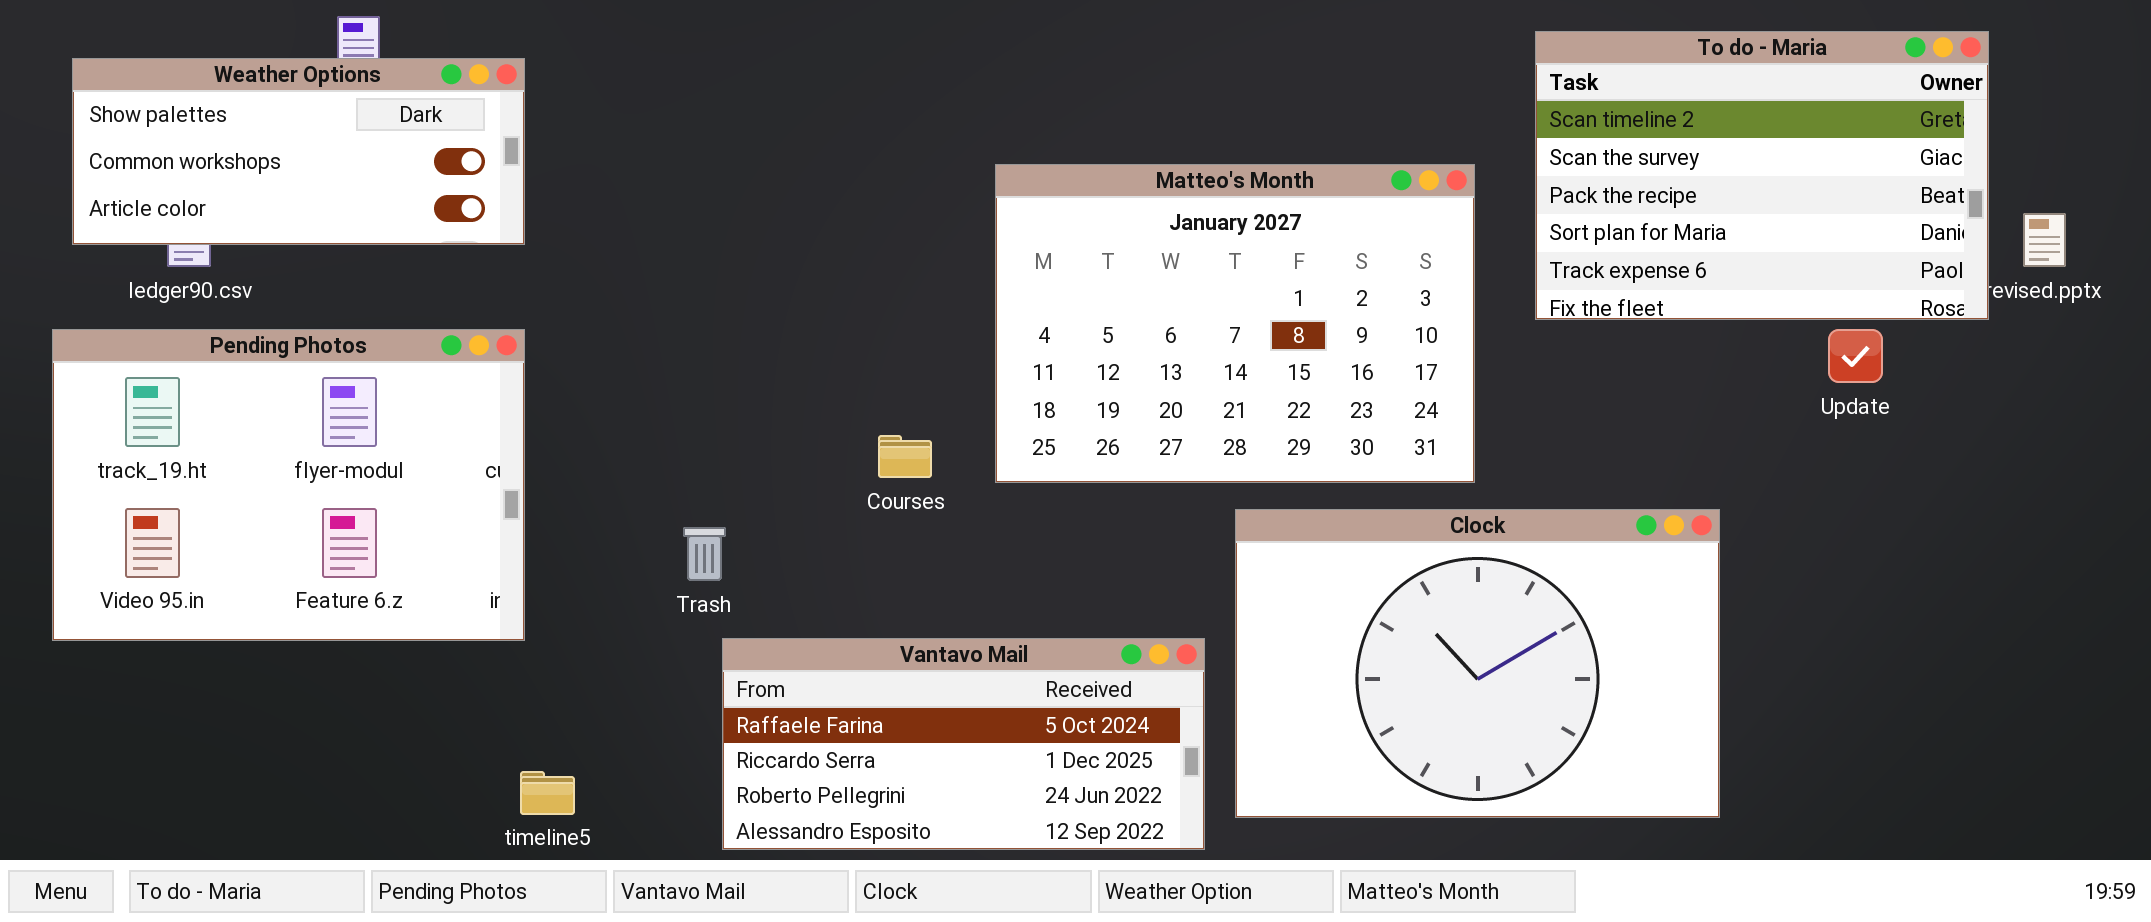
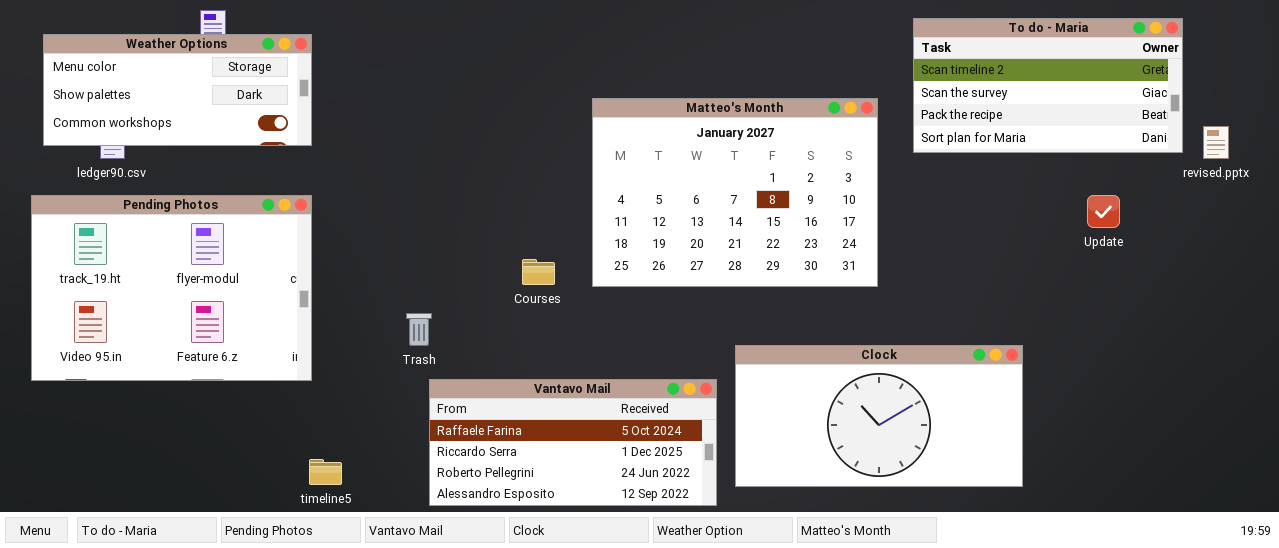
To do - Maria: [1535,31,1989,320] -> [913,18,1183,153], resized
Weather Options: [72,58,525,245] -> [43,34,312,146], scrolled up 1 row
Clock: [1235,509,1720,818] -> [735,345,1023,487], resized

